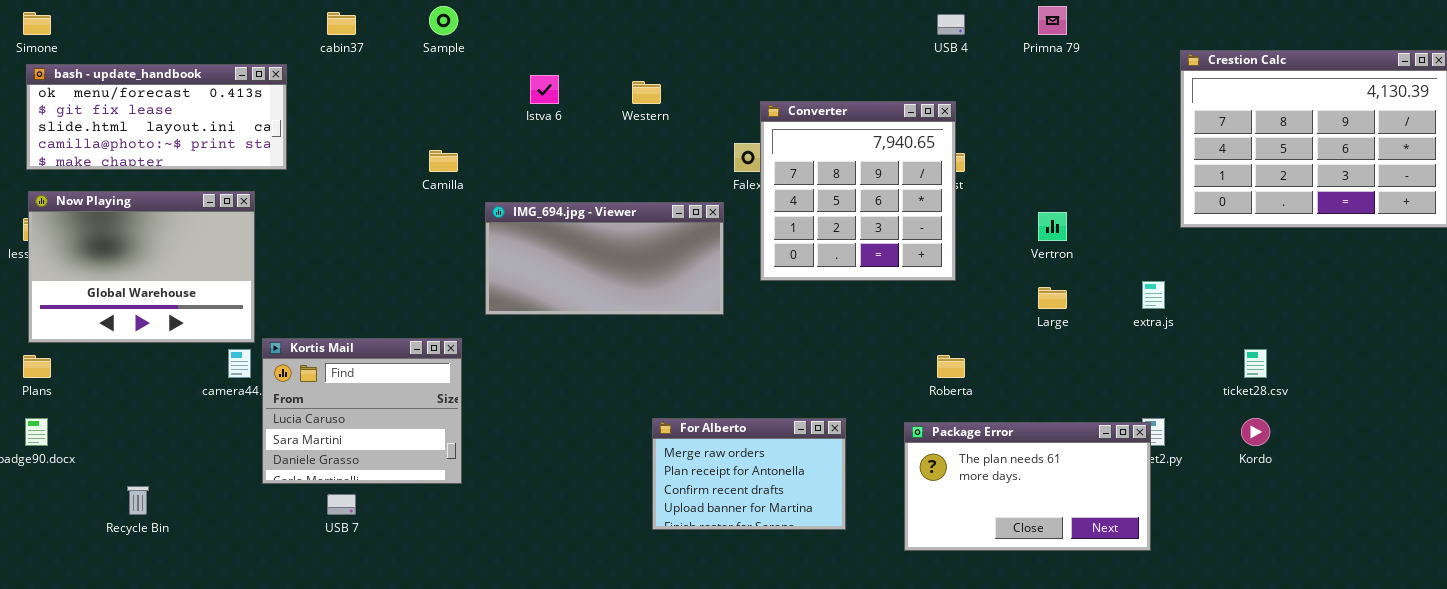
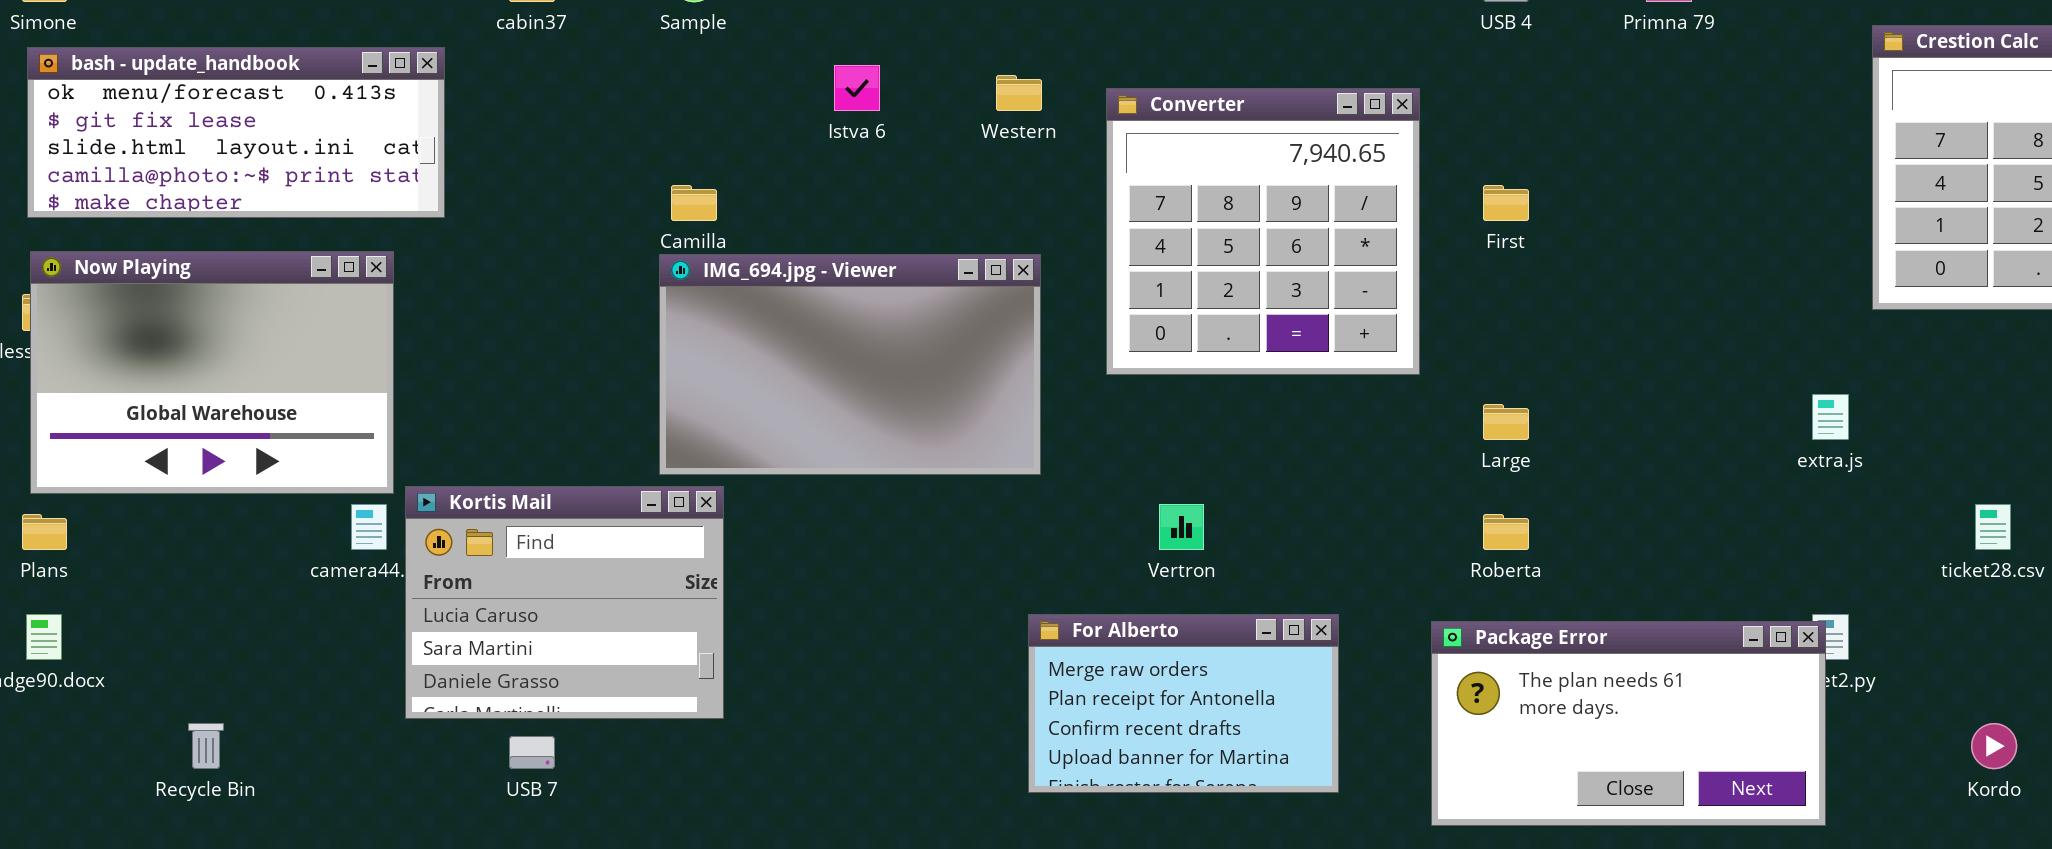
Converter: [760,101,956,281] -> [1106,88,1420,375], moved
IMG_694.jpg - Viewer: [485,202,724,315] -> [659,254,1041,475], moved, resized
Vertron: [1038,212,1067,241] -> [1159,504,1204,550], moved
Large: [1038,287,1067,309] -> [1483,404,1529,440], moved
Kordo: [1241,418,1270,446] -> [1971,723,2017,769], moved

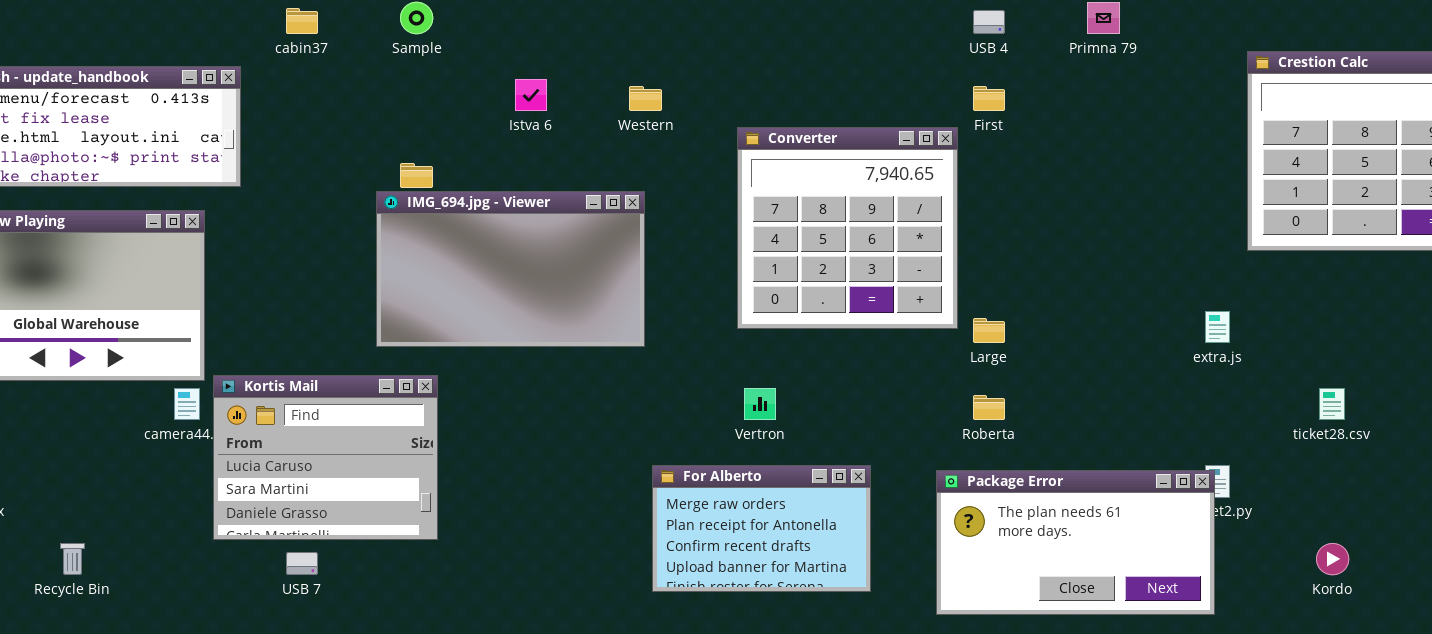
Converter: [1106,88,1420,375] -> [737,127,958,329], moved
First: [1483,185,1529,221] -> [973,86,1005,111], moved
IMG_694.jpg - Viewer: [659,254,1041,475] -> [376,191,645,347], moved

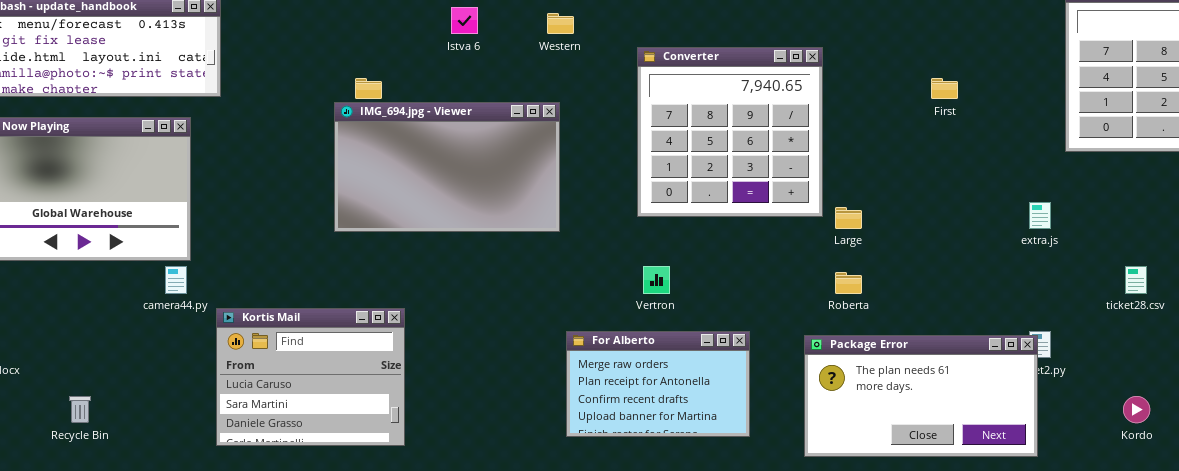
First: [973,86,1005,111] -> [931,78,958,99], moved
Kortis Mail: [213,375,438,540] -> [216,308,405,446], moved

